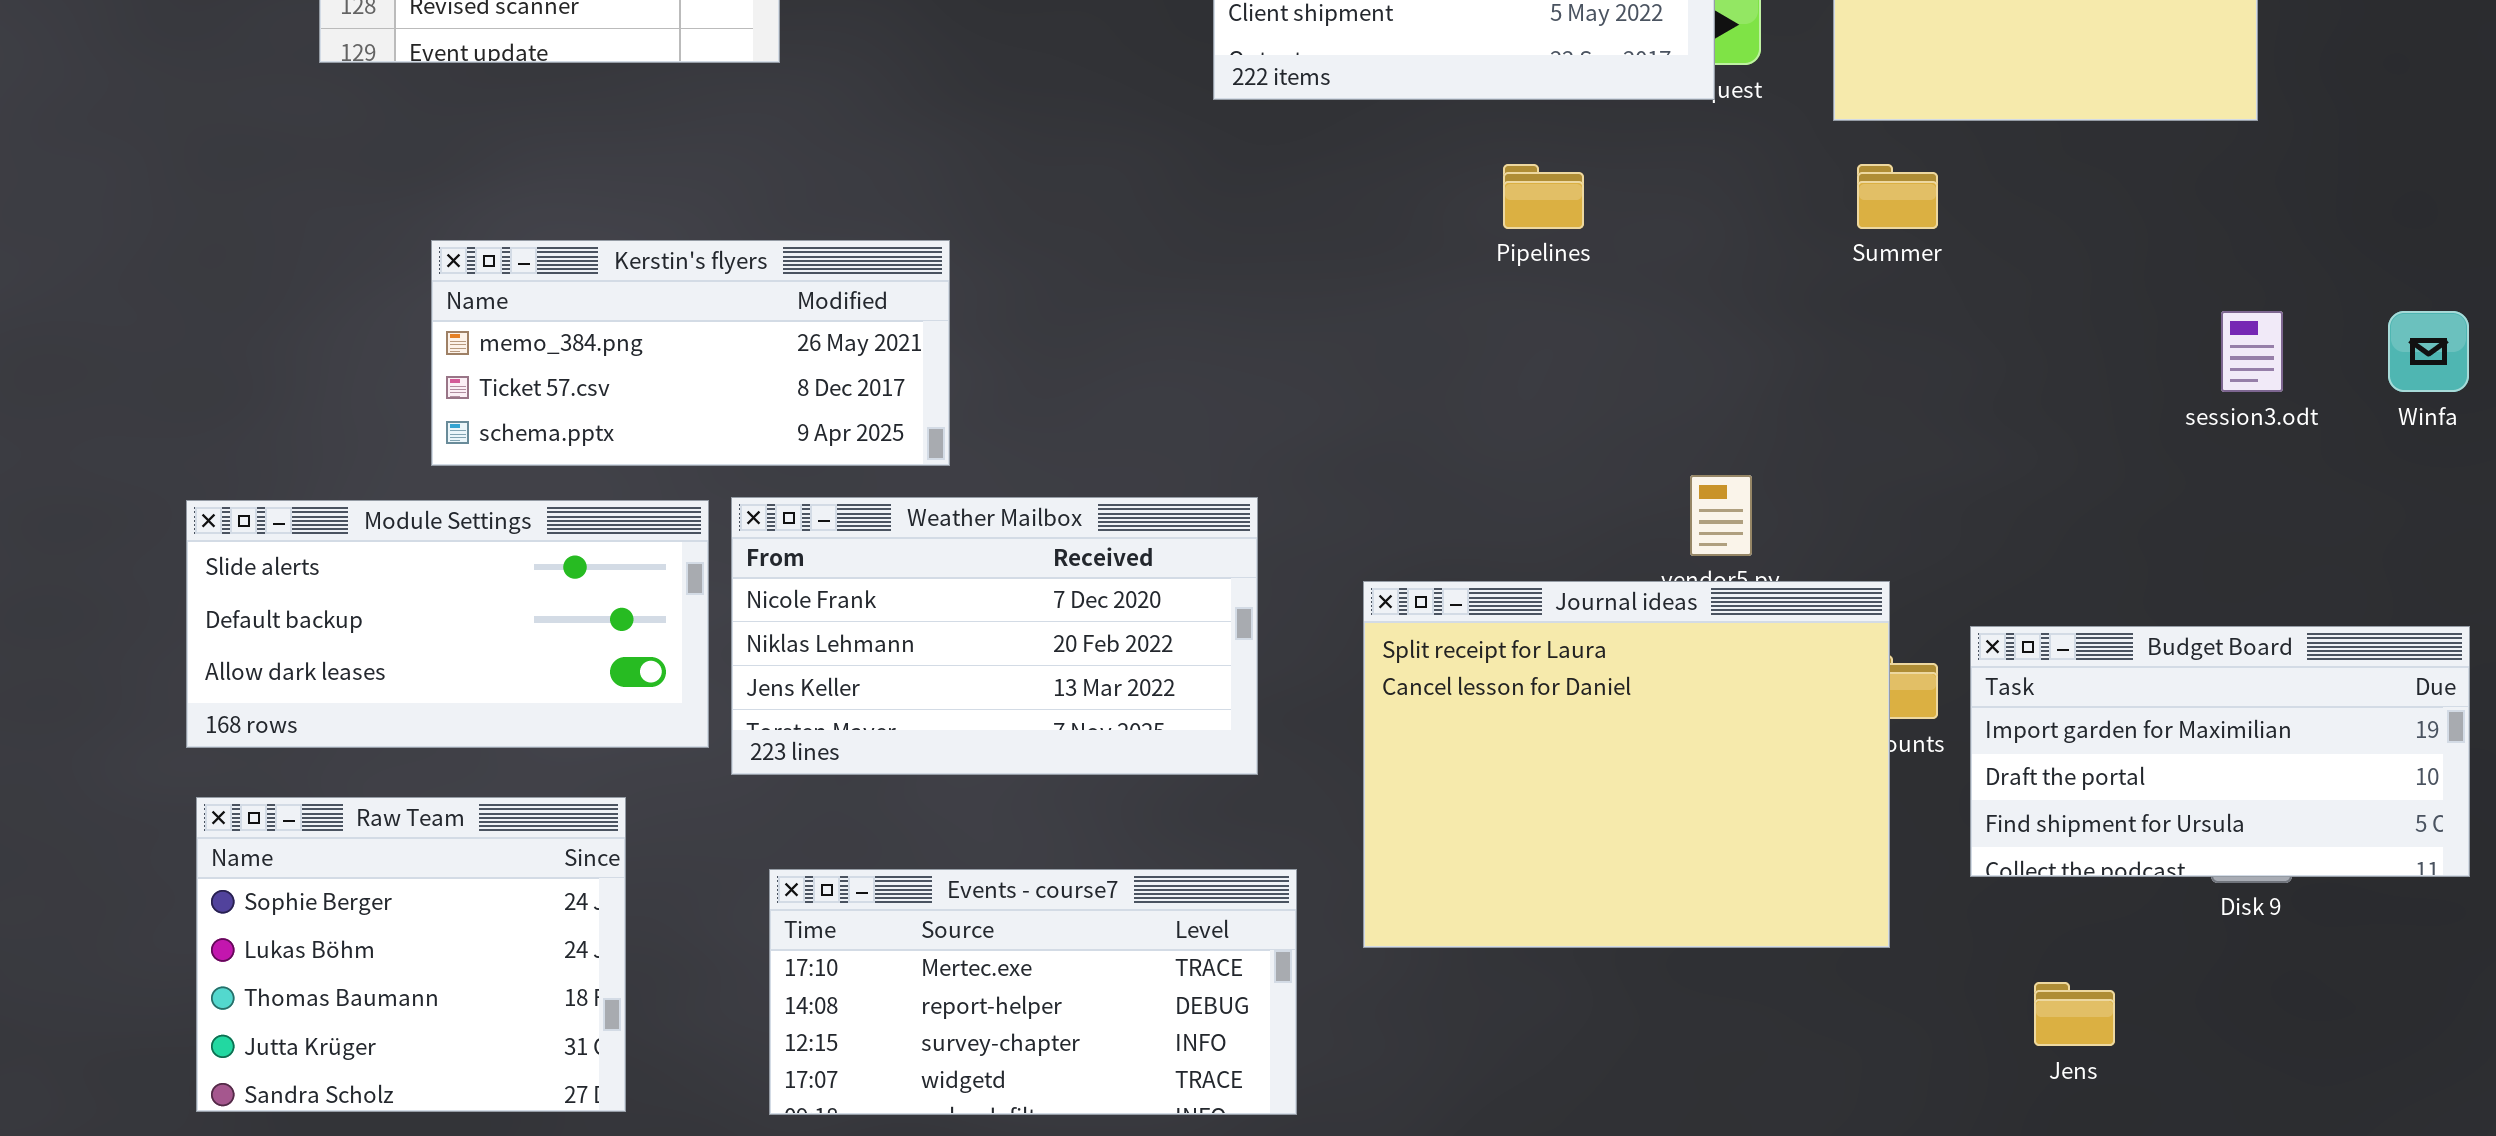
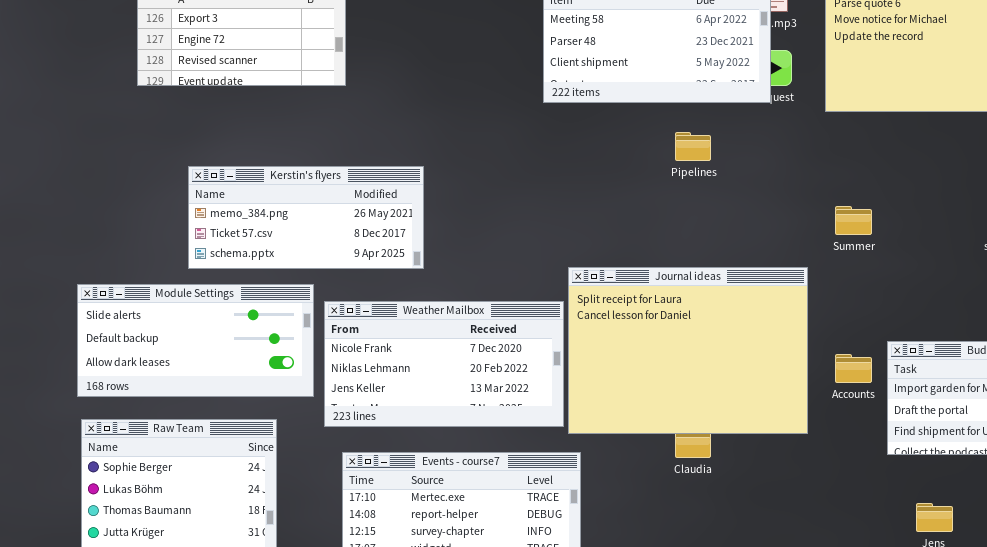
Summer: [1857,164,1938,229] -> [835,206,872,235], moved
Weather Mailbox: [731,497,1258,775] -> [324,301,564,427], moved
Journal ideas: [1363,581,1890,948] -> [568,267,808,434], moved

